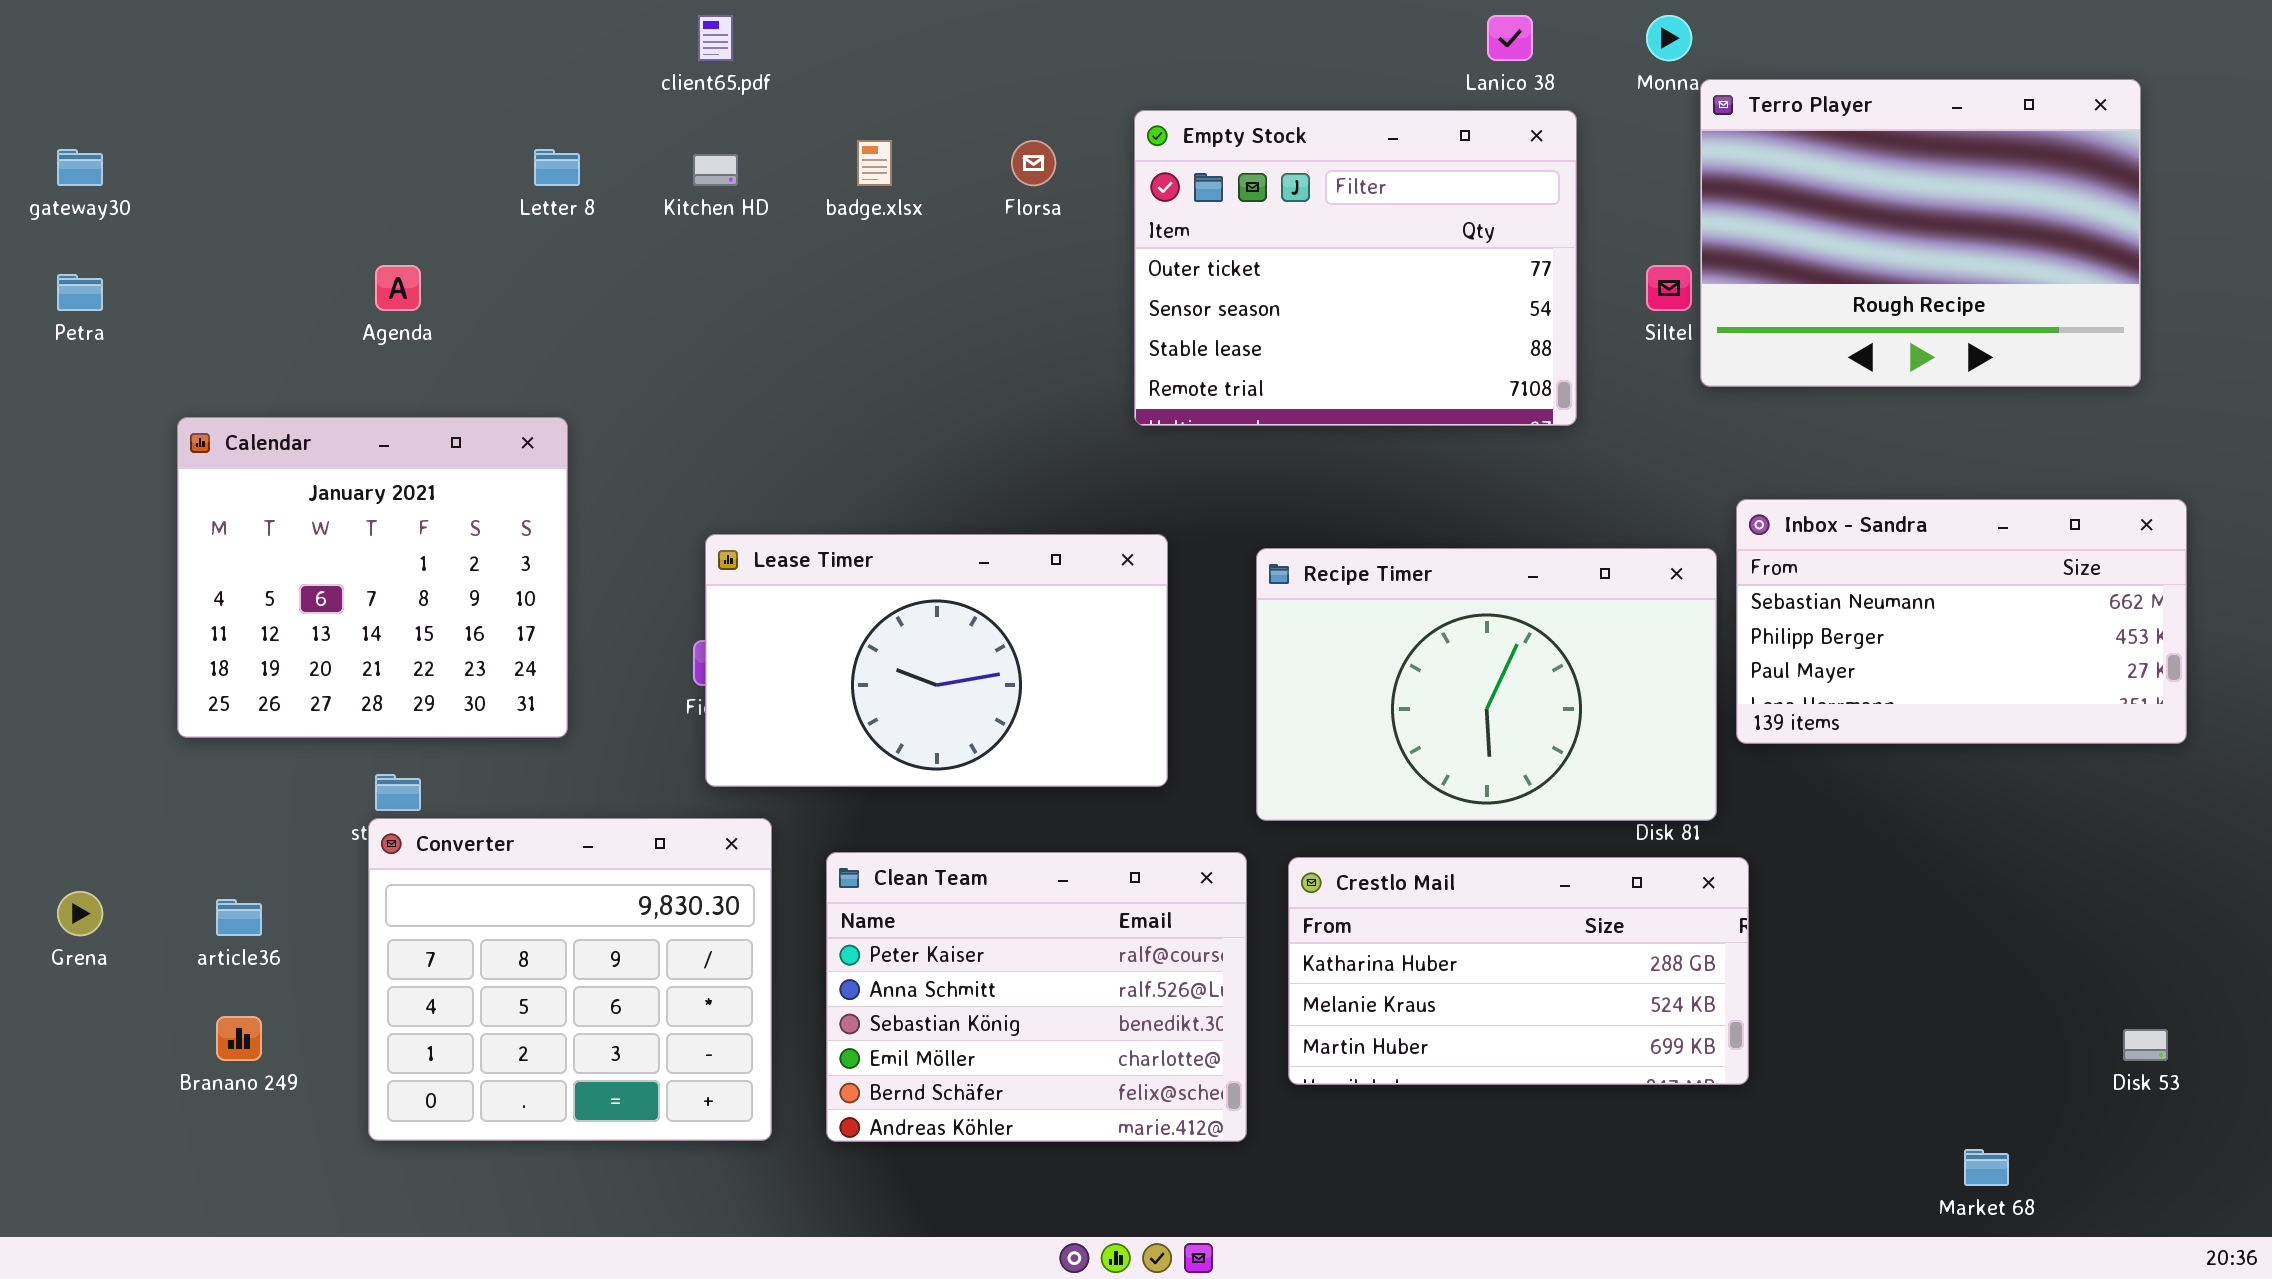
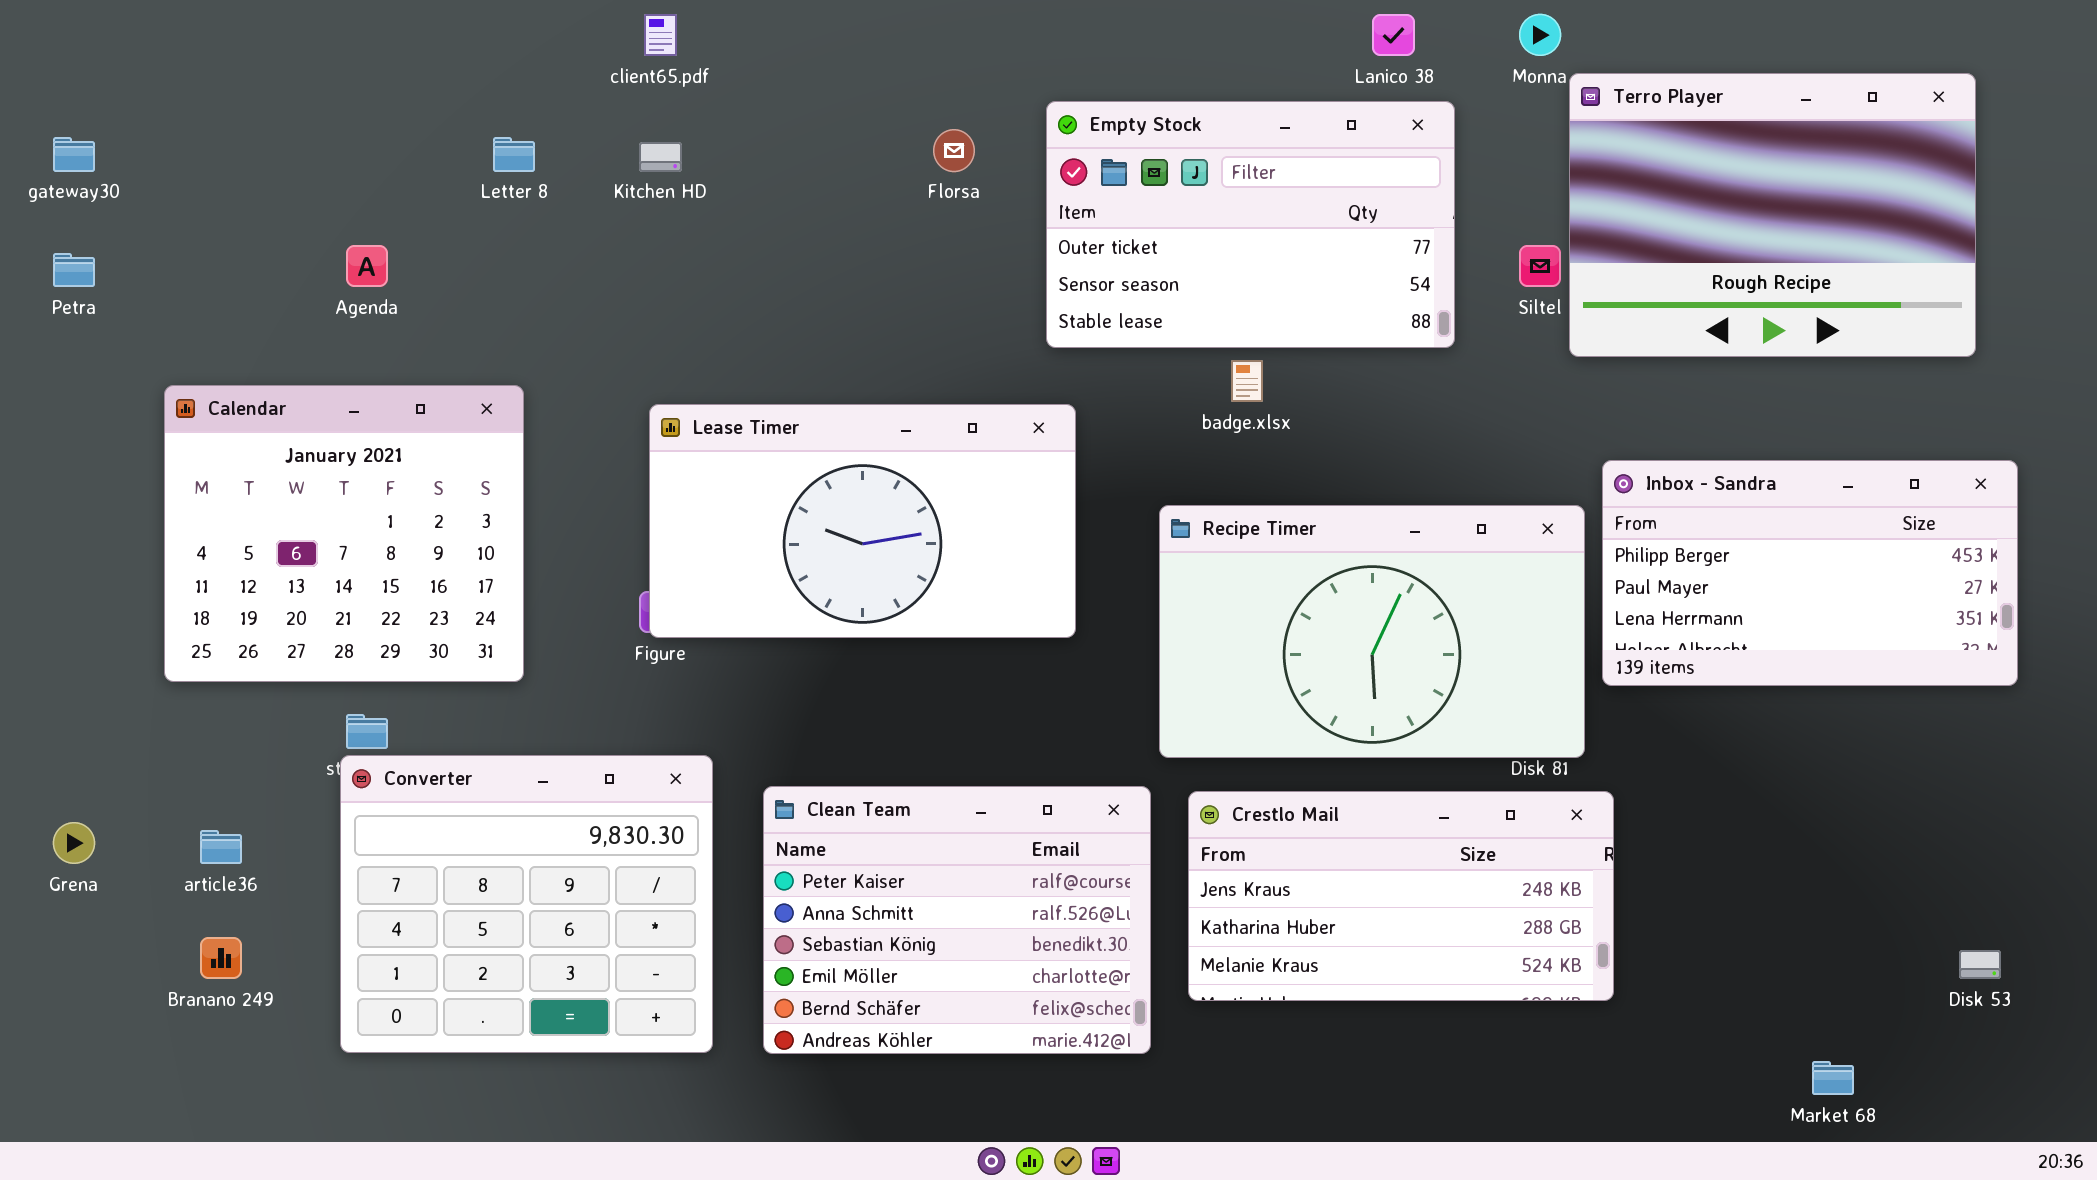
Empty Stock: [1134,110,1577,426] -> [1046,101,1455,348], resized
badge.xlsx: [857,140,892,186] -> [1231,360,1263,402], moved
Inbox - Sandra: [1736,499,2187,744] -> [1602,460,2018,686], scrolled down 1 row
Lease Timer: [705,534,1168,787] -> [649,404,1076,638], moved
Crestlo Mail: [1288,857,1749,1085] -> [1188,791,1614,1001], scrolled up 1 row

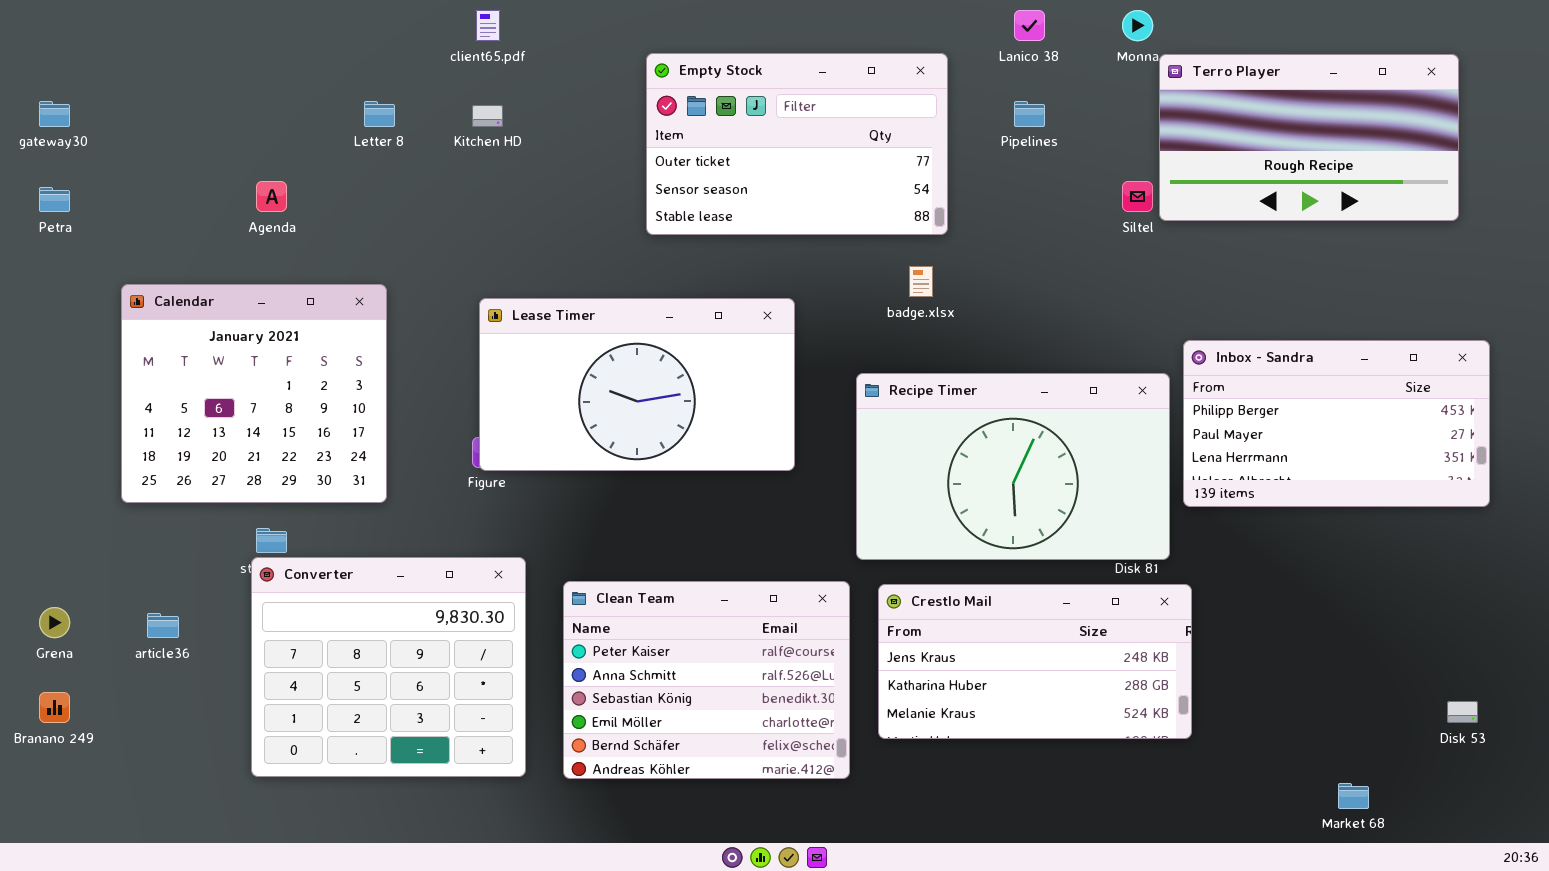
Terro Player: [1569,73,1976,357] -> [1159,54,1459,221], resized
Empty Stock: [1046,101,1455,348] -> [646,53,948,235], moved
Branano 249: [200,937,242,979] -> [39,692,70,723], moved

